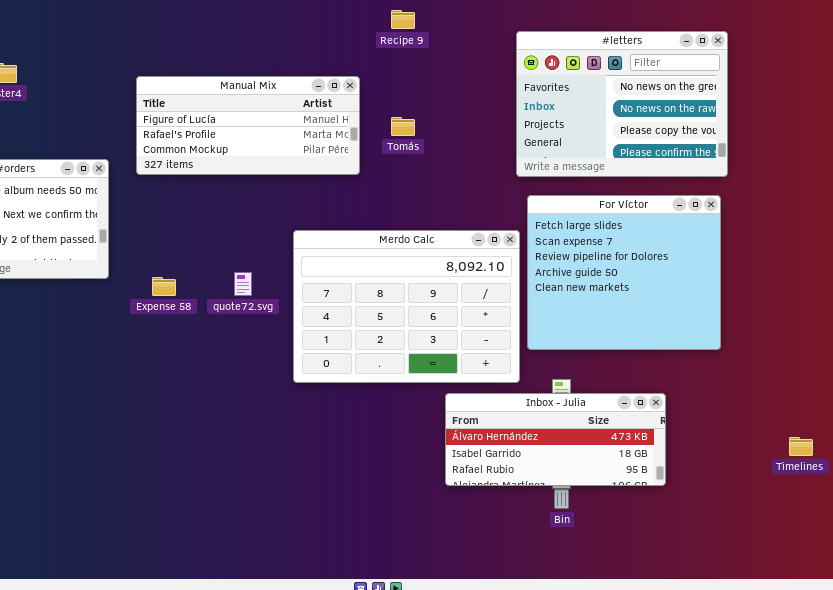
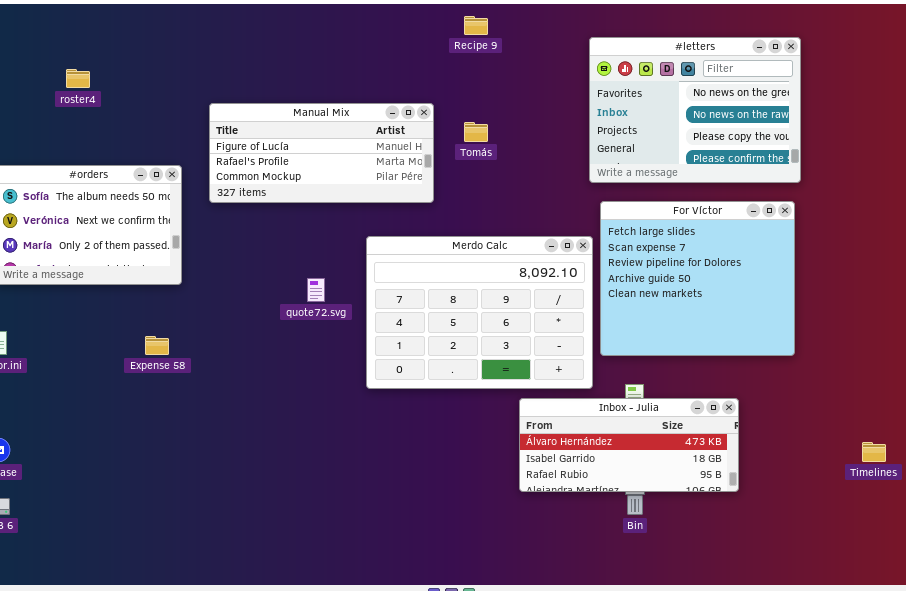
Manual Mix: [136,76,360,175] -> [209,103,434,203], moved
Expense 58: [152,277,176,296] -> [145,336,169,355], moved

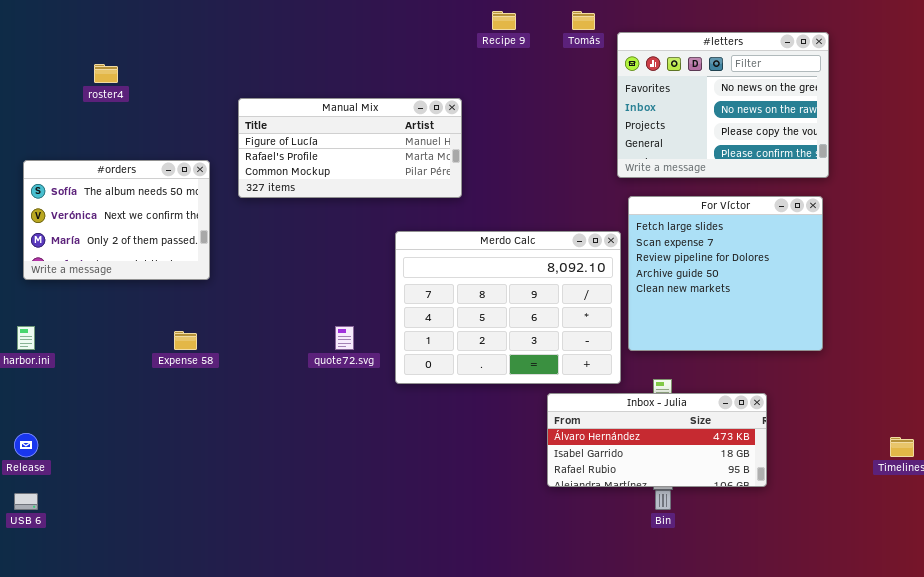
Tomás: [464,122,488,142] -> [572,11,595,30], moved
quote72.svg: [307,278,325,302] -> [335,326,354,350], moved

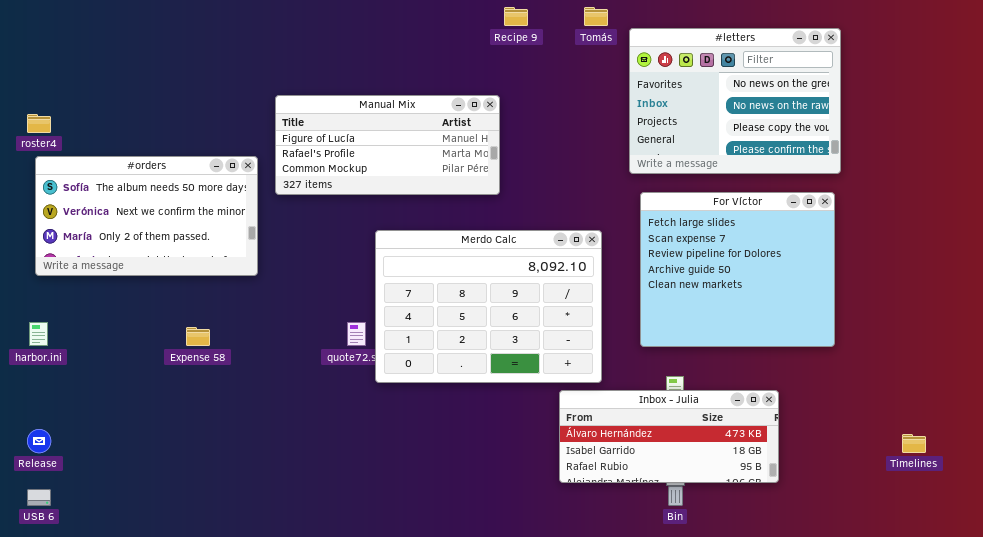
roster4: [94,64,118,83] -> [27,114,51,133], moved
Manual Mix: [238,98,462,198] -> [275,95,500,195], moved
#orders: [23,160,210,280] -> [35,156,258,276], resized
Merdo Calc: [395,231,621,384] -> [375,230,602,383], moved

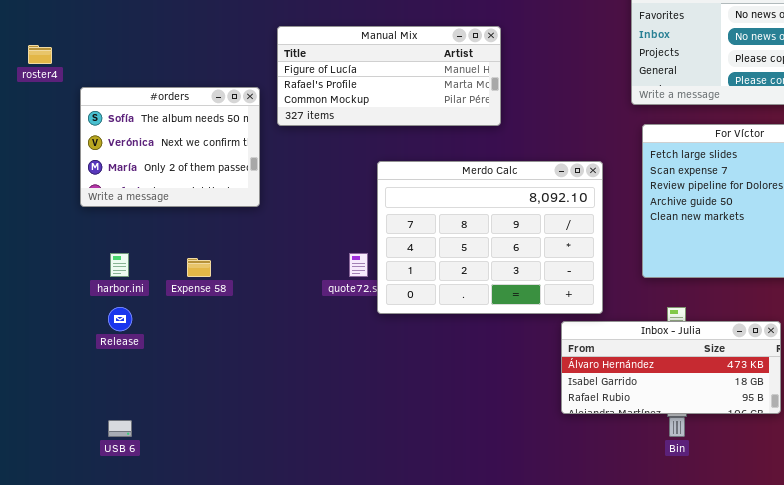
#orders: [35,156,258,276] -> [80,87,260,207], resized
harbor.ini: [29,322,48,346] -> [110,253,129,277], moved
Release: [27,429,51,453] -> [108,307,132,331], moved
USB 6: [27,489,51,506] -> [108,420,132,437], moved

